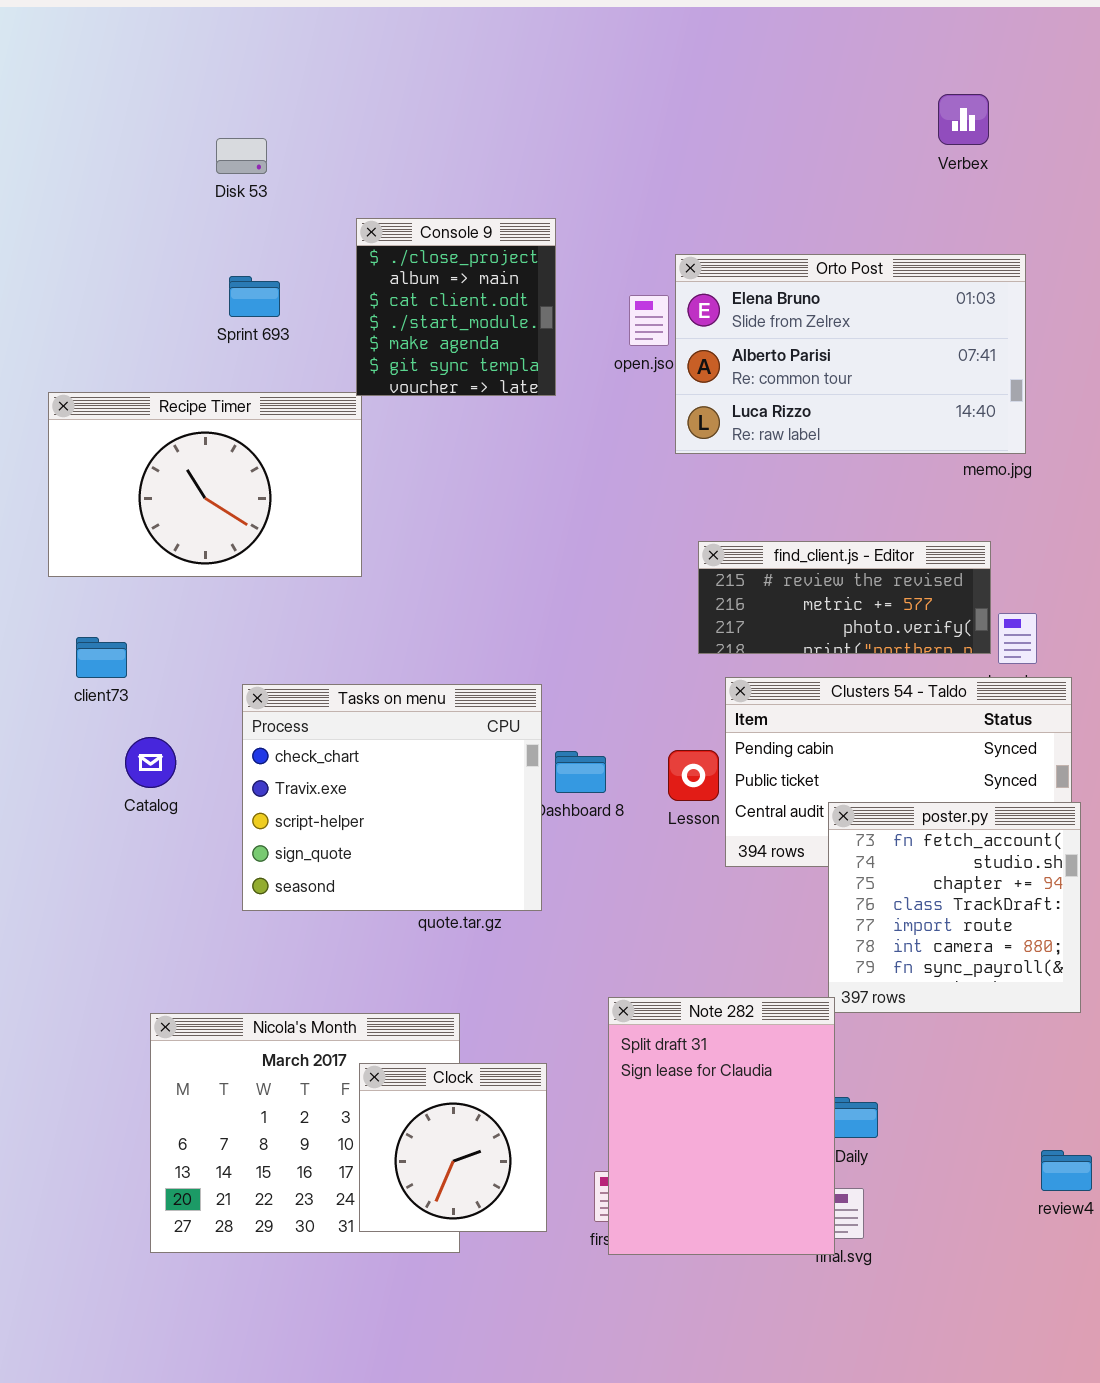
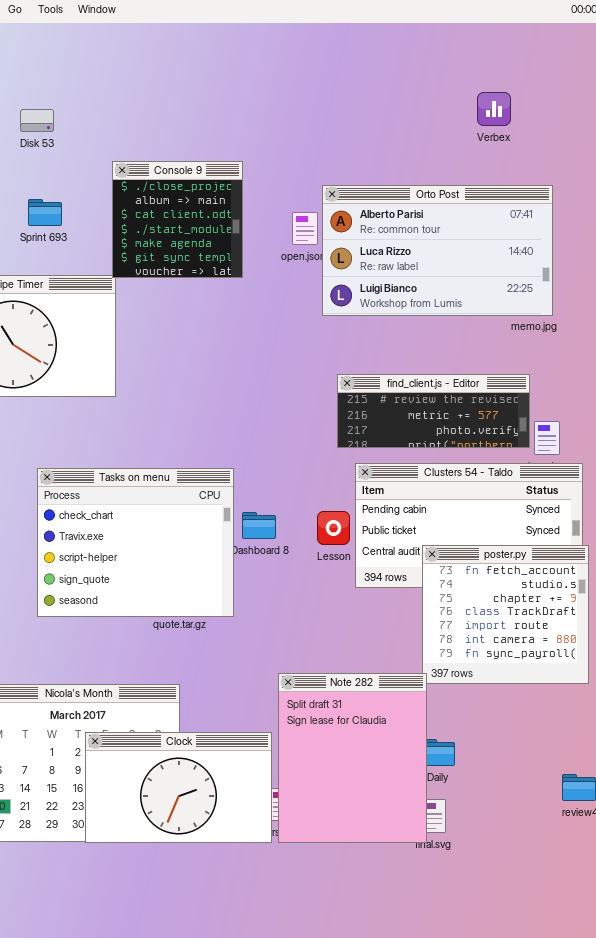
Verbex: [938,94,989,145] -> [477,92,511,126], moved
Orto Post: [675,254,1026,454] -> [322,185,553,316], scrolled down 1 row
Clock: [359,1063,547,1232] -> [85,732,272,843], moved, resized

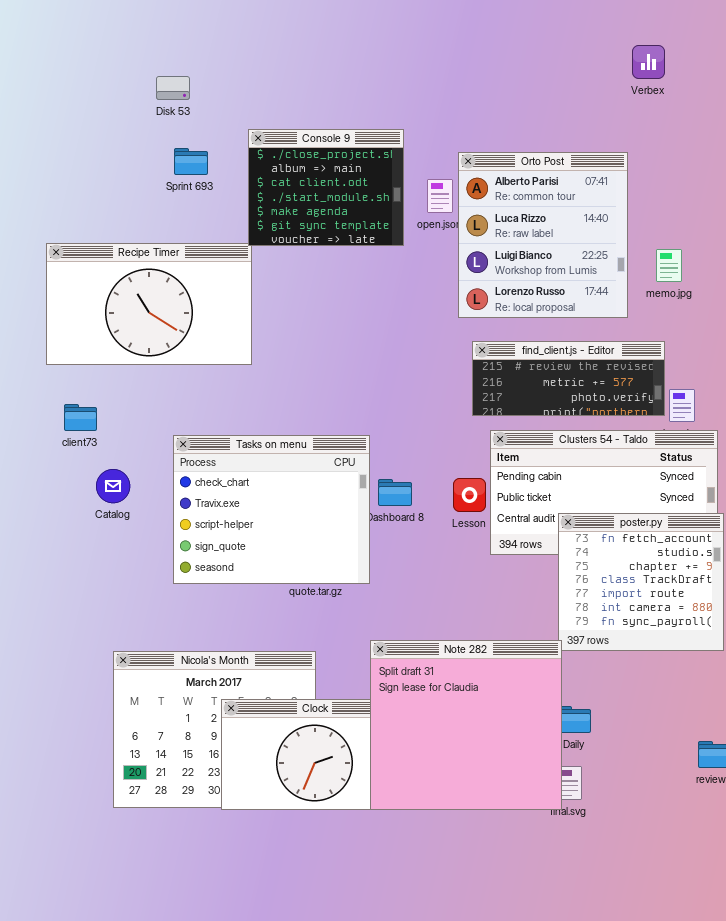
Verbex: [477,92,511,126] -> [632,45,665,79], moved
Console 9: [112,161,243,278] -> [248,129,404,246], resized
Orto Post: [322,185,553,316] -> [458,152,628,318], resized
Sprint 693: [28,199,62,226] -> [174,148,208,175], moved
Note 282: [278,673,427,843] -> [370,640,562,810], resized

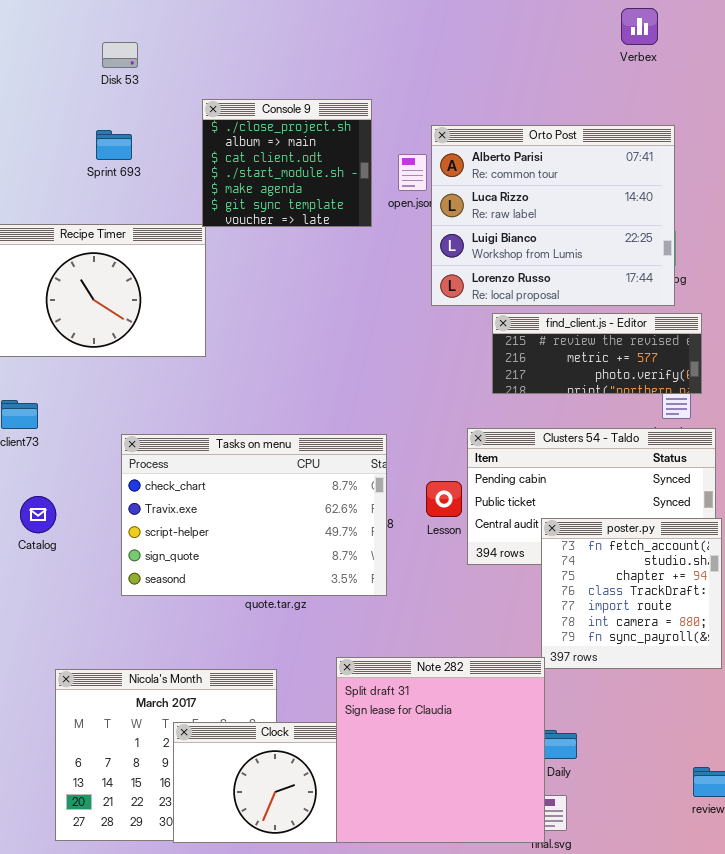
Sprint 693: [174,148,208,175] -> [96,130,132,160], moved
Orto Post: [458,152,628,318] -> [431,125,675,306], resized
find_client.js - Editor: [472,341,665,416] -> [492,313,702,394], moved
Tasks on menu: [173,435,370,584] -> [121,434,387,596], resized
Catalog: [96,469,130,503] -> [20,496,56,533], moved

